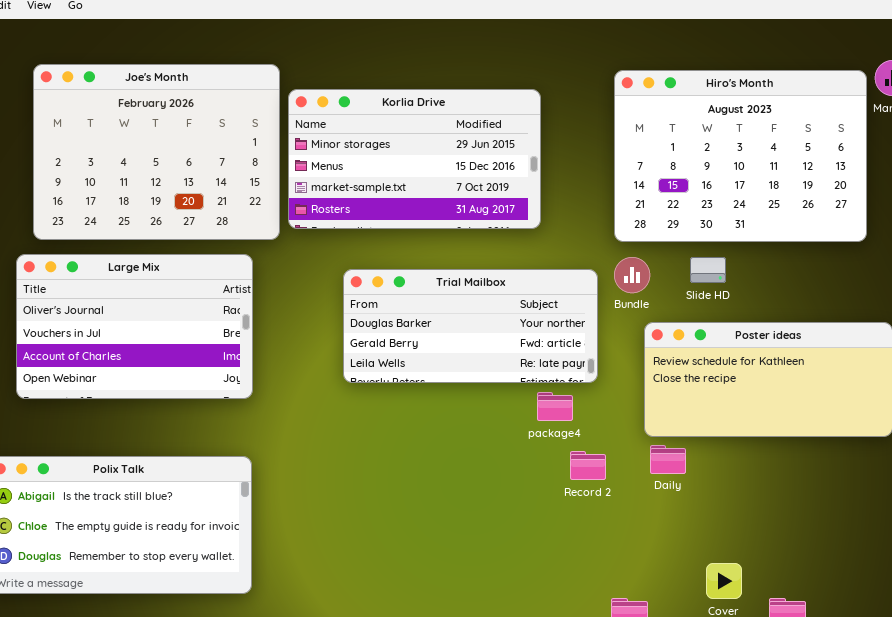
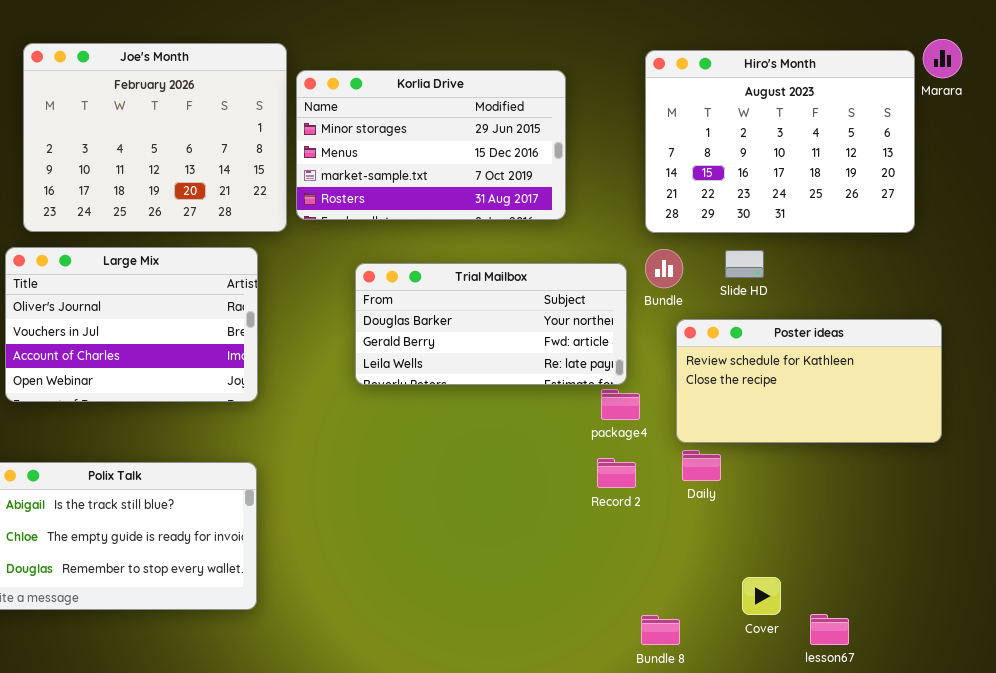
package4: [537,392,573,421] -> [601,389,640,420], moved

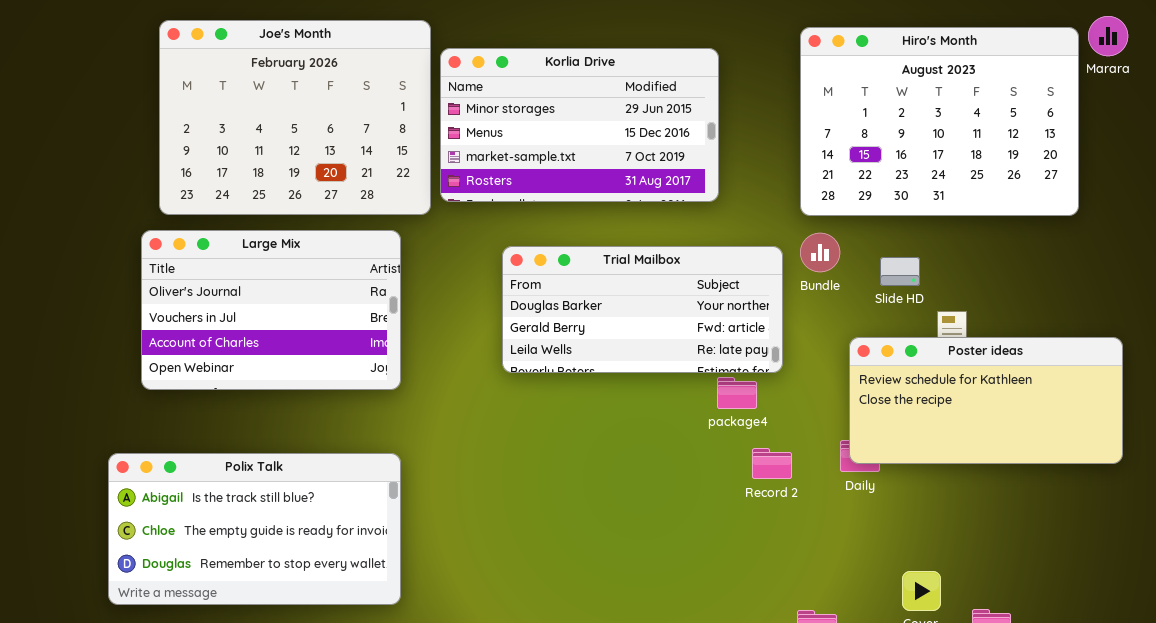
Slide HD: [725,250,764,278] -> [880,257,920,286], moved
Poster ideas: [676,319,942,443] -> [849,337,1123,464], moved
package4: [601,389,640,420] -> [717,377,757,409], moved

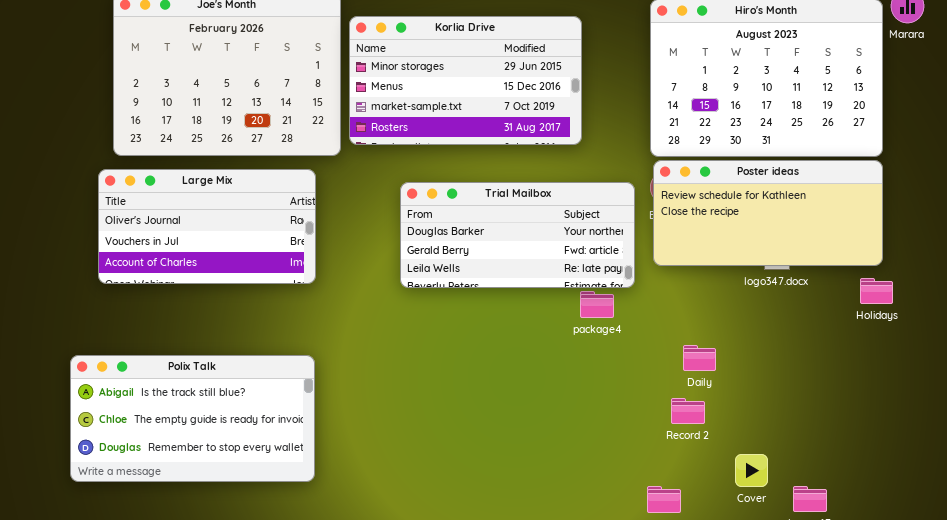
Large Mix: [141,230,401,390] -> [98,169,316,284], resized
Poster ideas: [849,337,1123,464] -> [653,160,883,266], moved
Record 2: [752,448,792,479] -> [671,398,705,424], moved

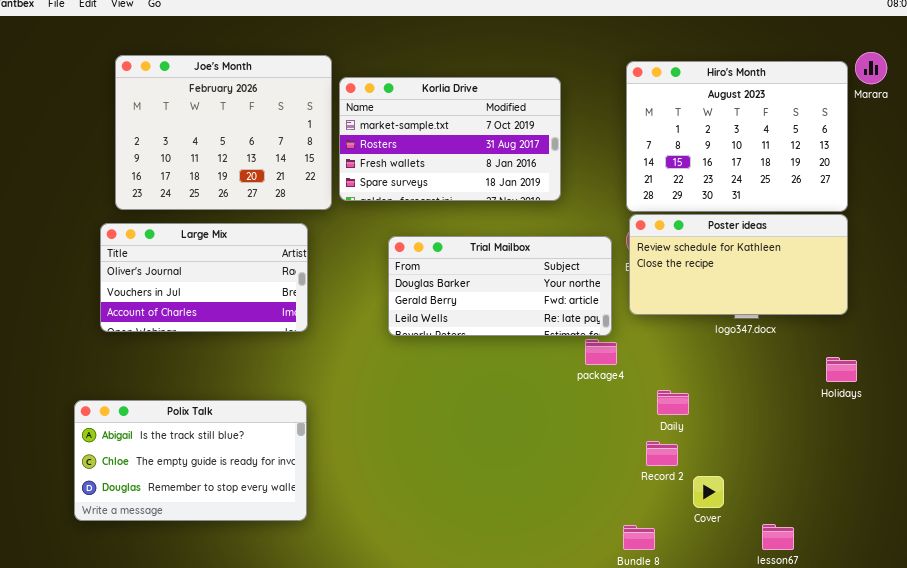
Korlia Drive: [349,16,582,145] -> [339,77,561,201], scrolled down 2 rows
Holidays: [860,278,893,304] -> [826,357,857,382], moved
package4: [580,291,614,318] -> [585,339,617,365], moved
Cover: [735,454,768,487] -> [693,476,724,508], moved

